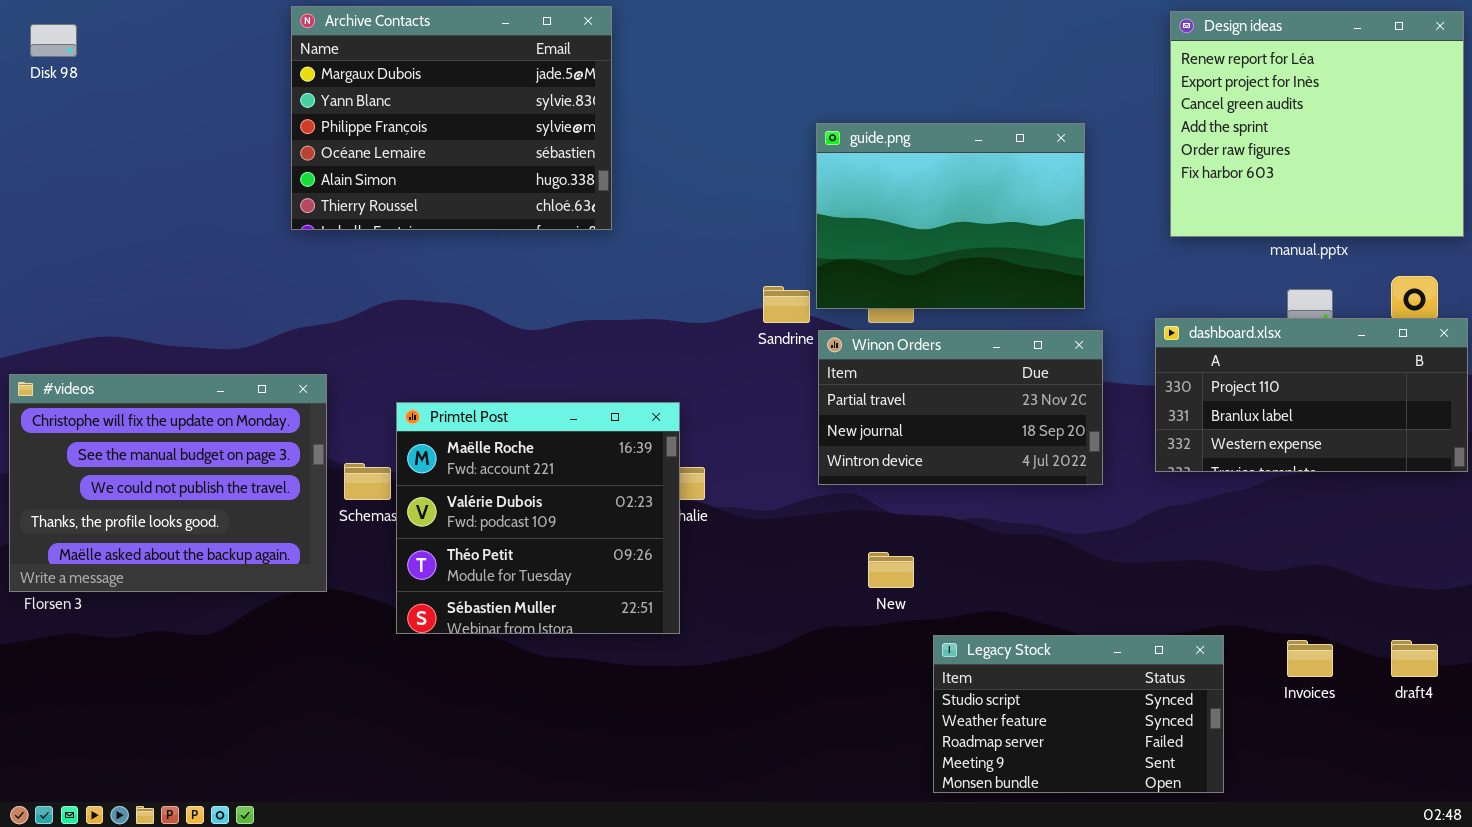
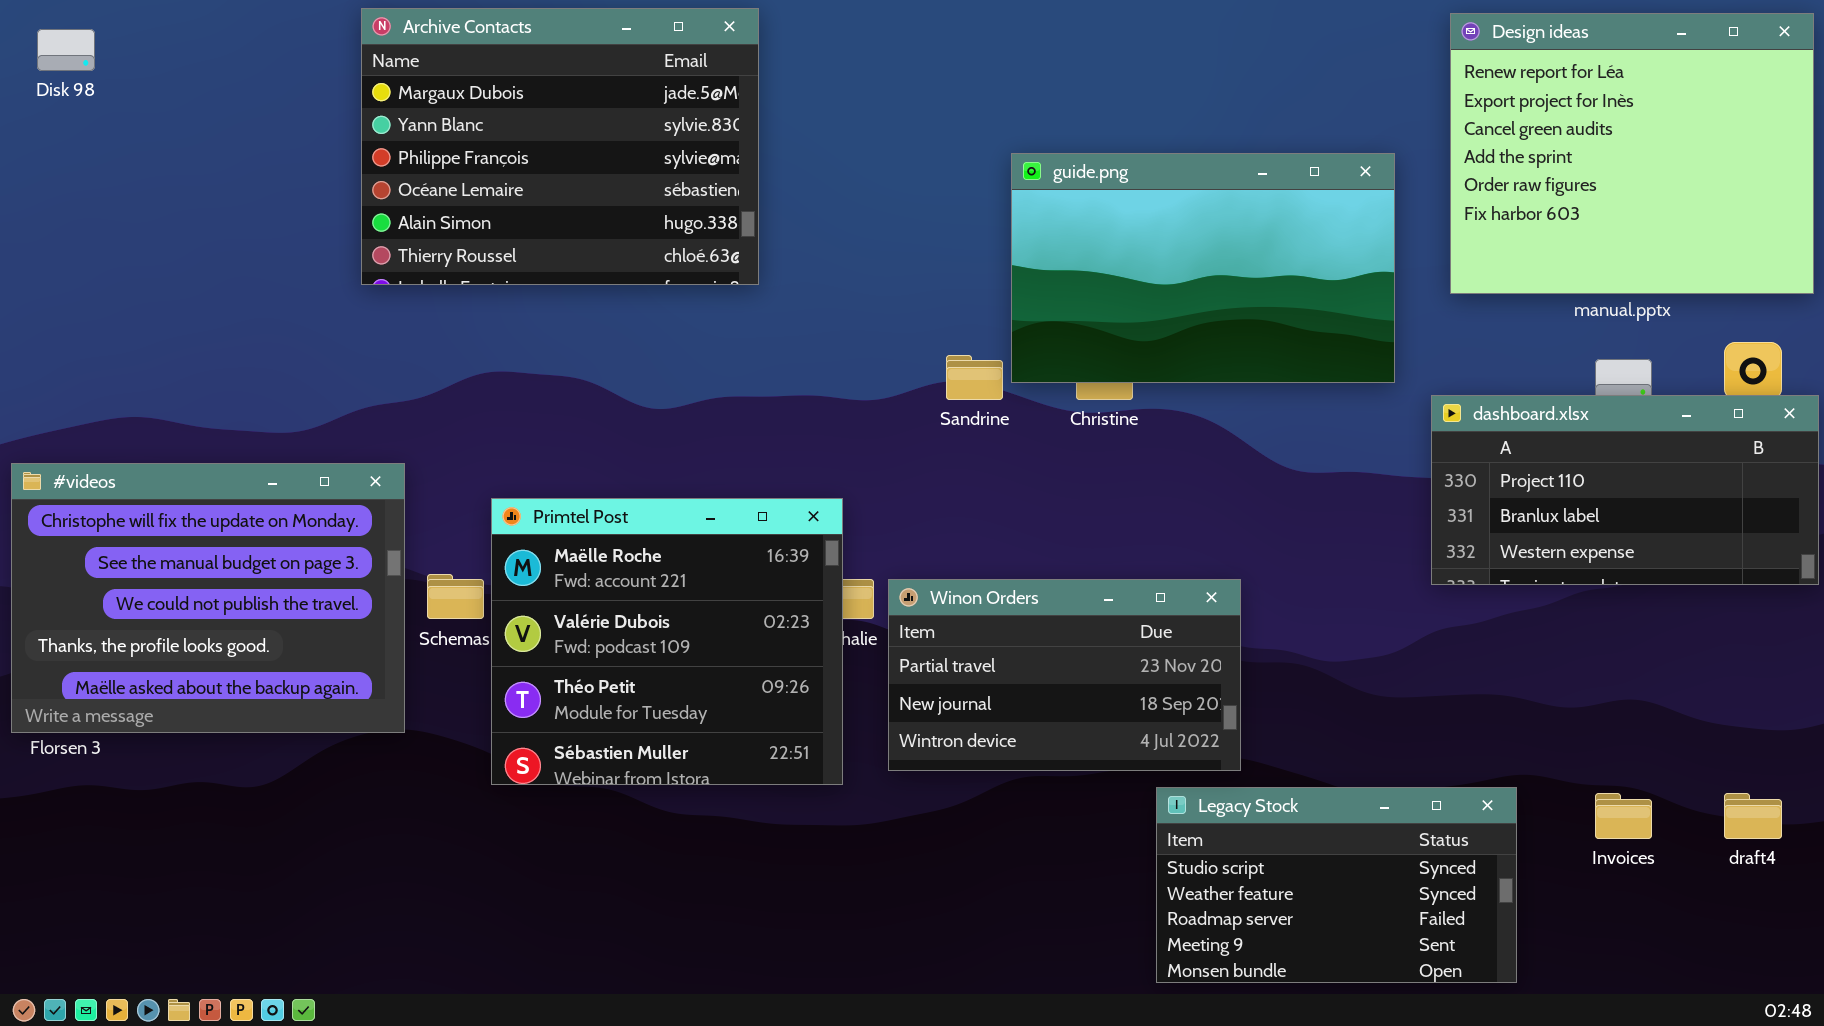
guide.png: [816,123,1085,309] -> [1011,153,1395,383], resized
Winon Orders: [818,330,1103,485] -> [888,579,1241,771], moved

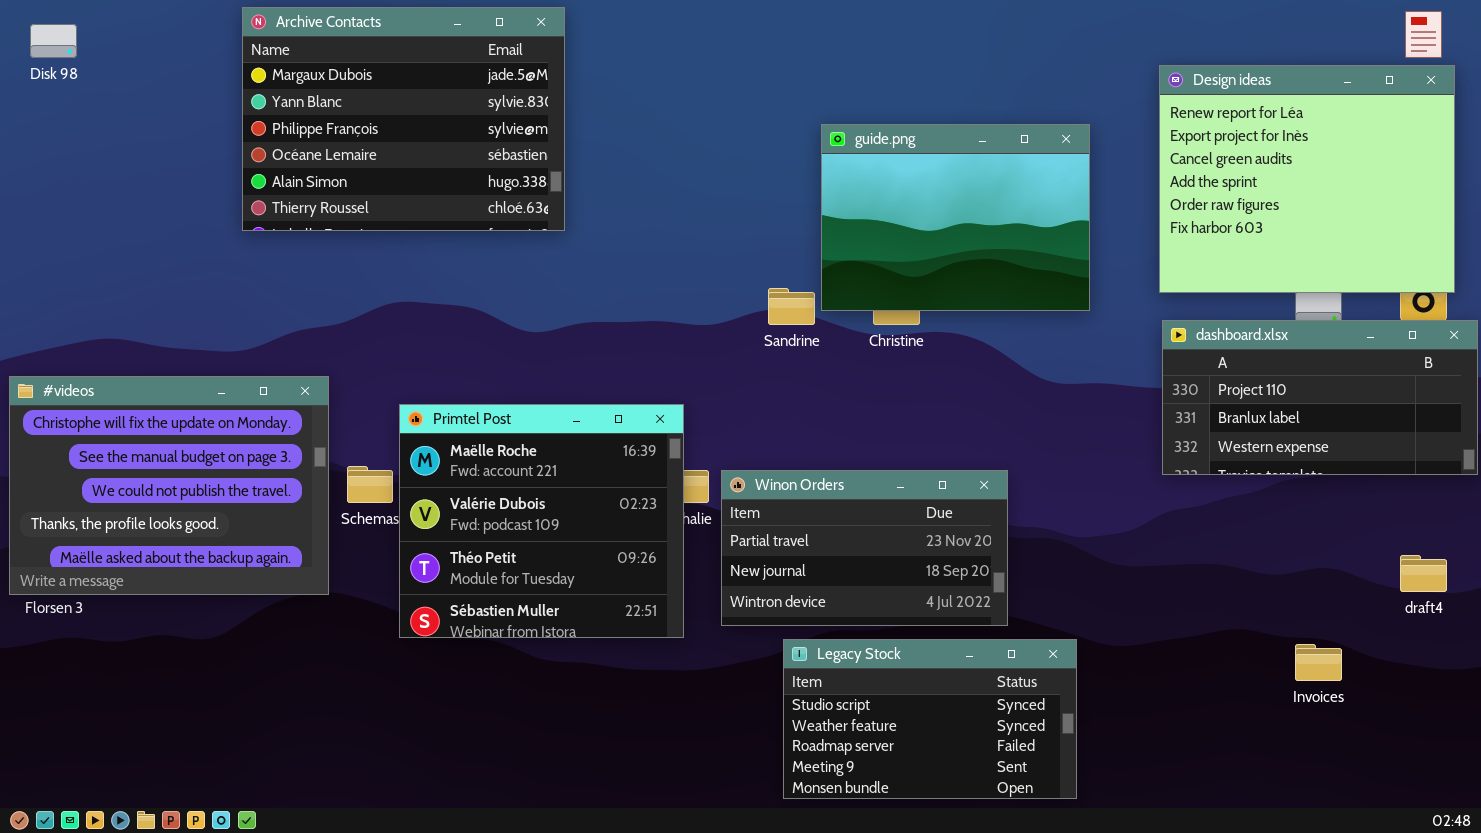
Archive Contacts: [361,8,759,285] -> [242,7,565,231], moved
Design ideas: [1450,13,1814,294] -> [1159,65,1455,293], moved
guide.png: [1011,153,1395,383] -> [821,124,1090,311], resized
Legacy Stock: [1156,787,1517,983] -> [783,639,1077,799], moved
draft4: [1724,793,1782,839] -> [1400,555,1447,592], moved

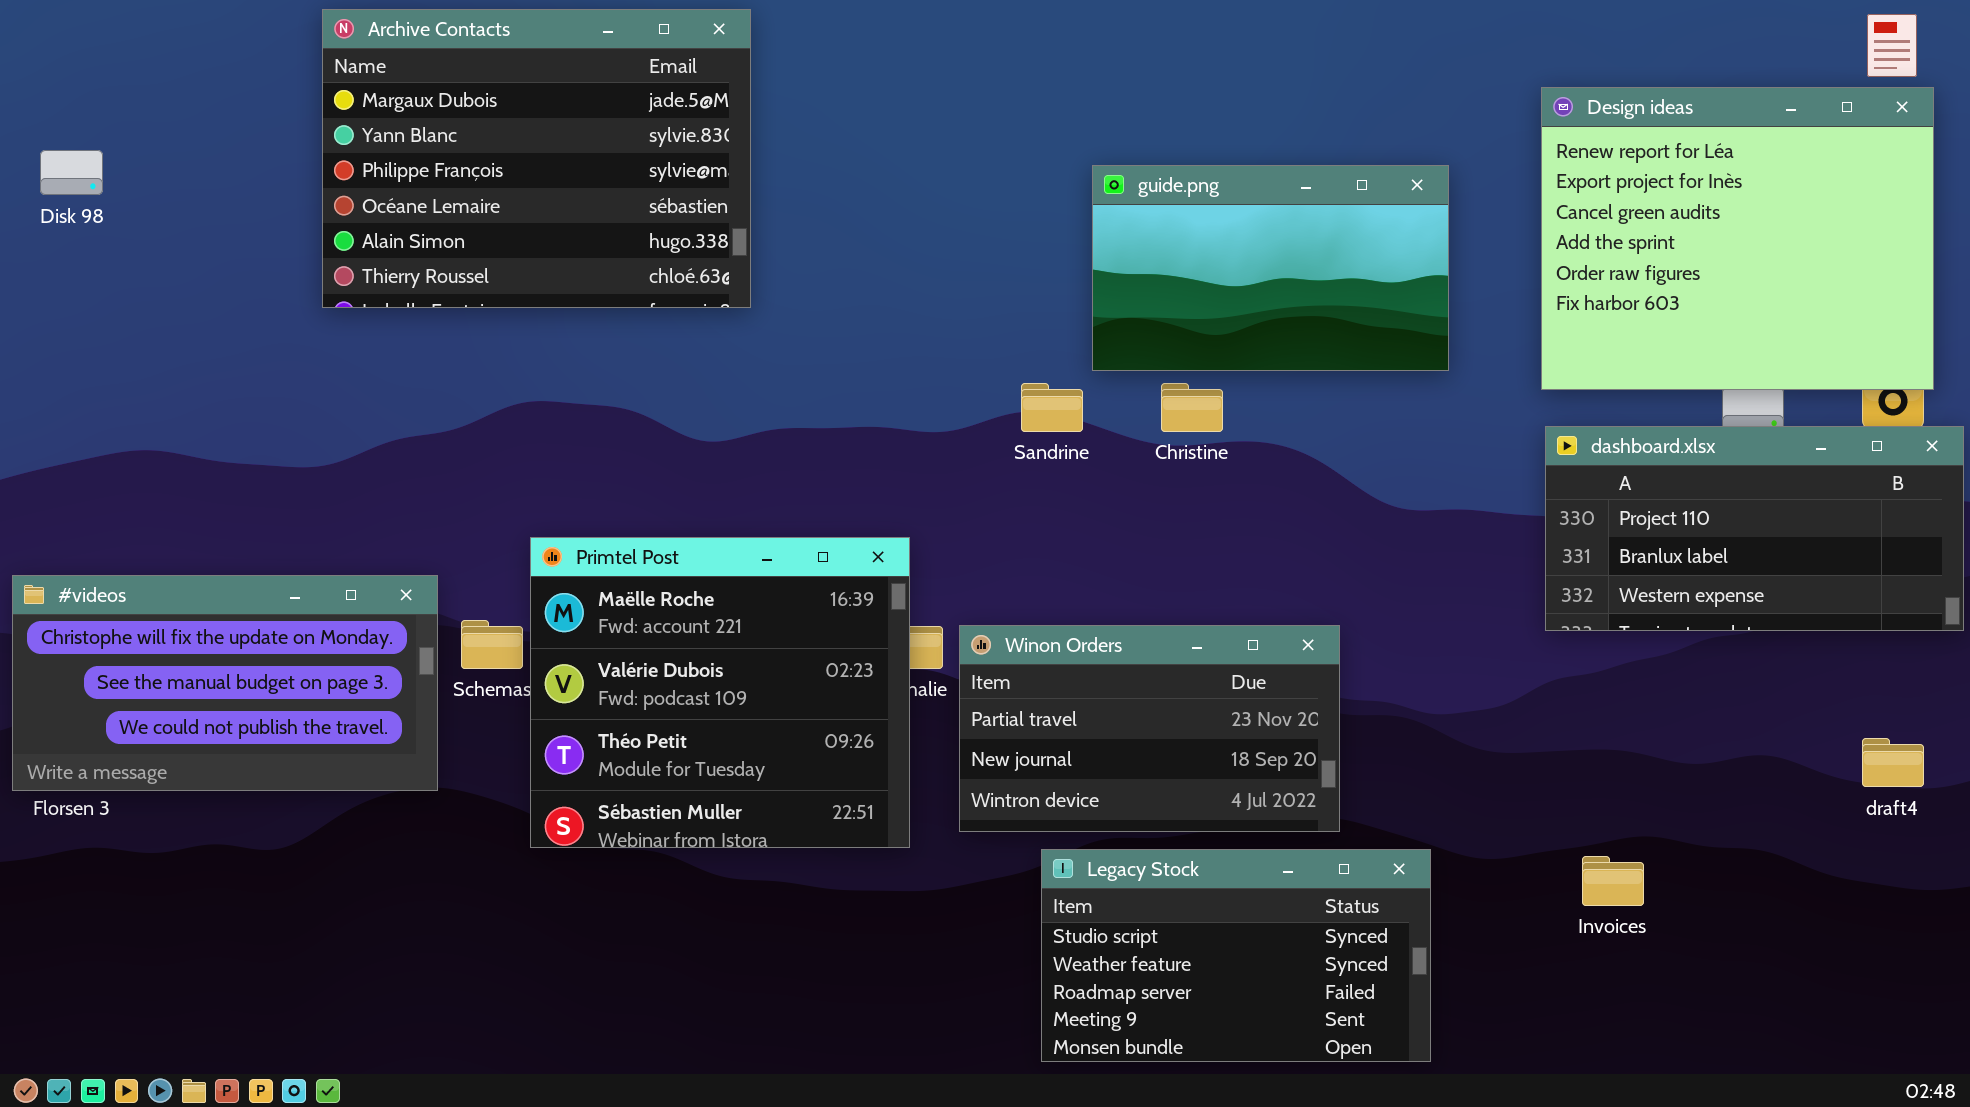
Disk 98: [30,24,77,58] -> [40,150,103,195], moved
guide.png: [821,124,1090,311] -> [1092,165,1449,371], resized
#videos: [9,376,329,595] -> [12,575,438,791], resized
Invoices: [1295,644,1342,681] -> [1582,856,1644,906], moved

